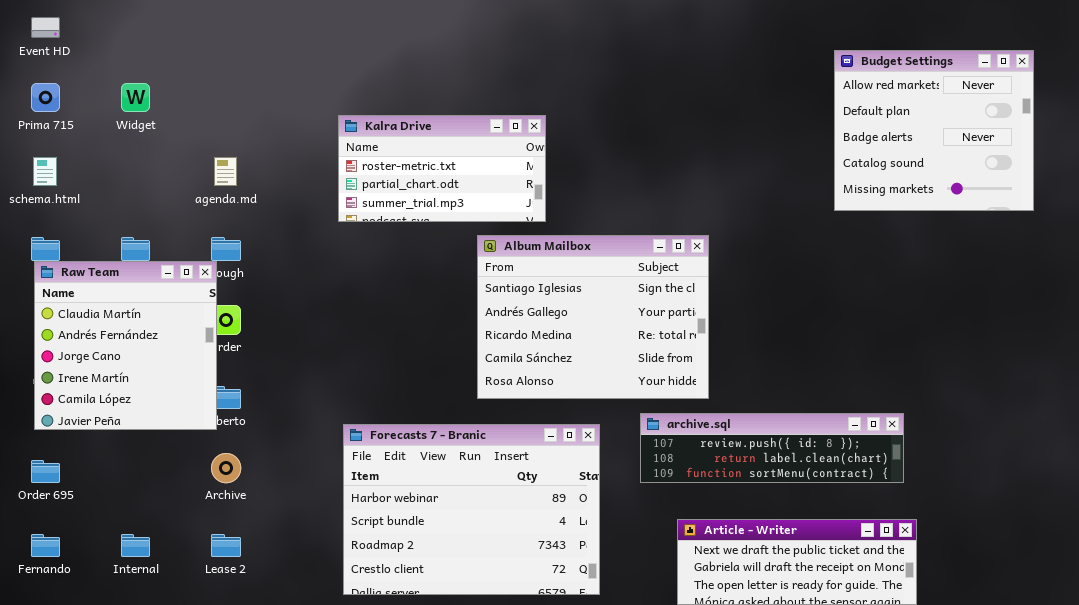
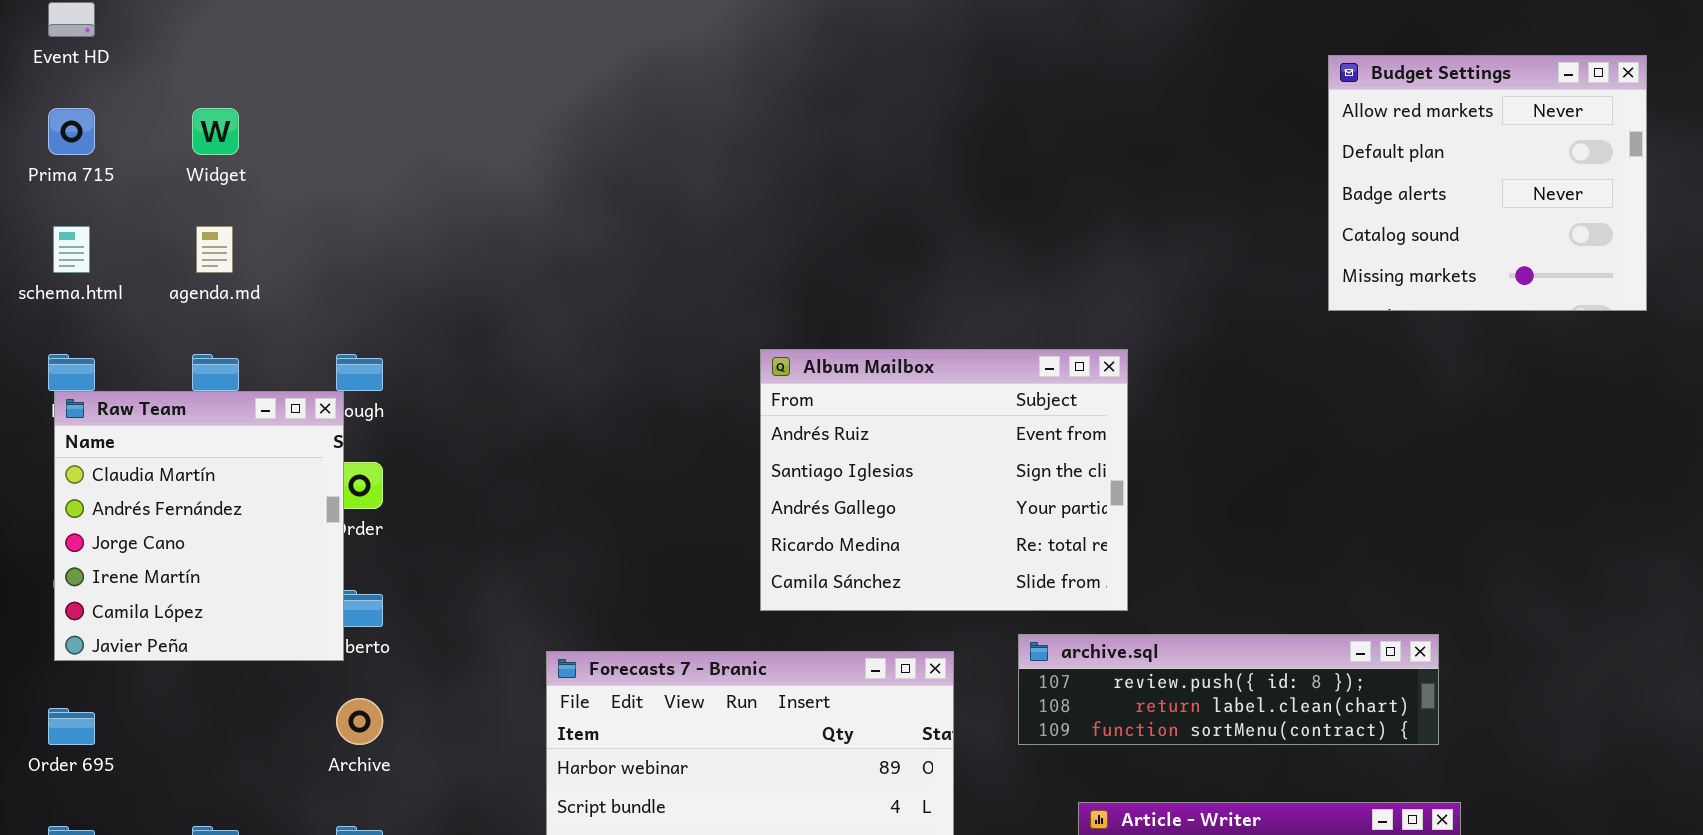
Kalra Drive: [338,115,546,222] -> none, closed
agenda.md: [214,157,237,186] -> [196,226,233,273], moved
Album Mailbox: [477,235,709,399] -> [760,349,1128,611], scrolled up 1 row

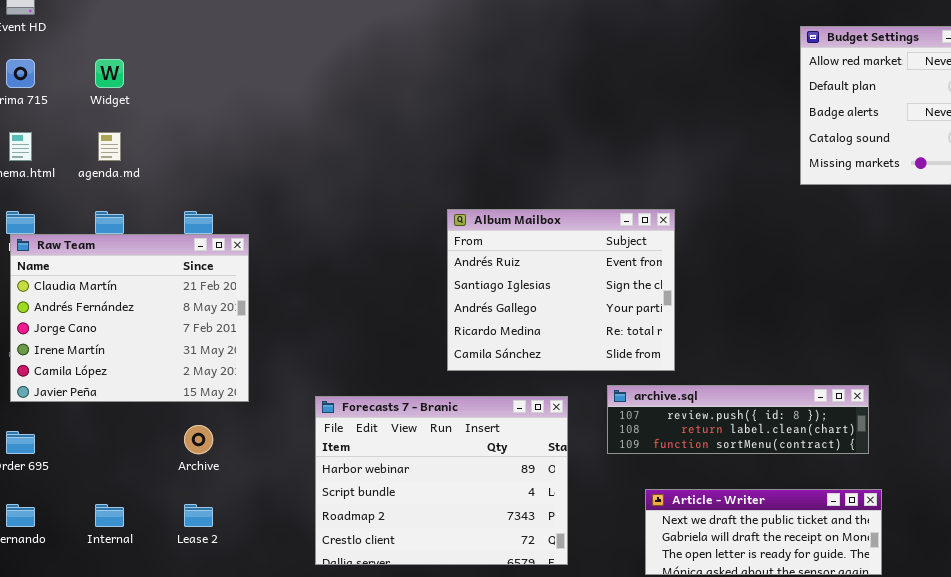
Raw Team: [54,391,344,661] -> [10,234,249,402], resized

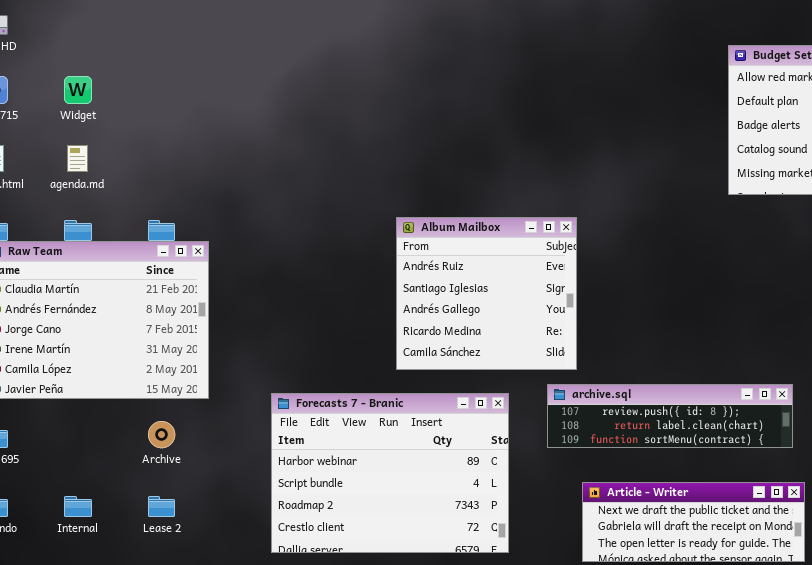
Album Mailbox: [447,209,675,371] -> [396,217,577,370], resized

